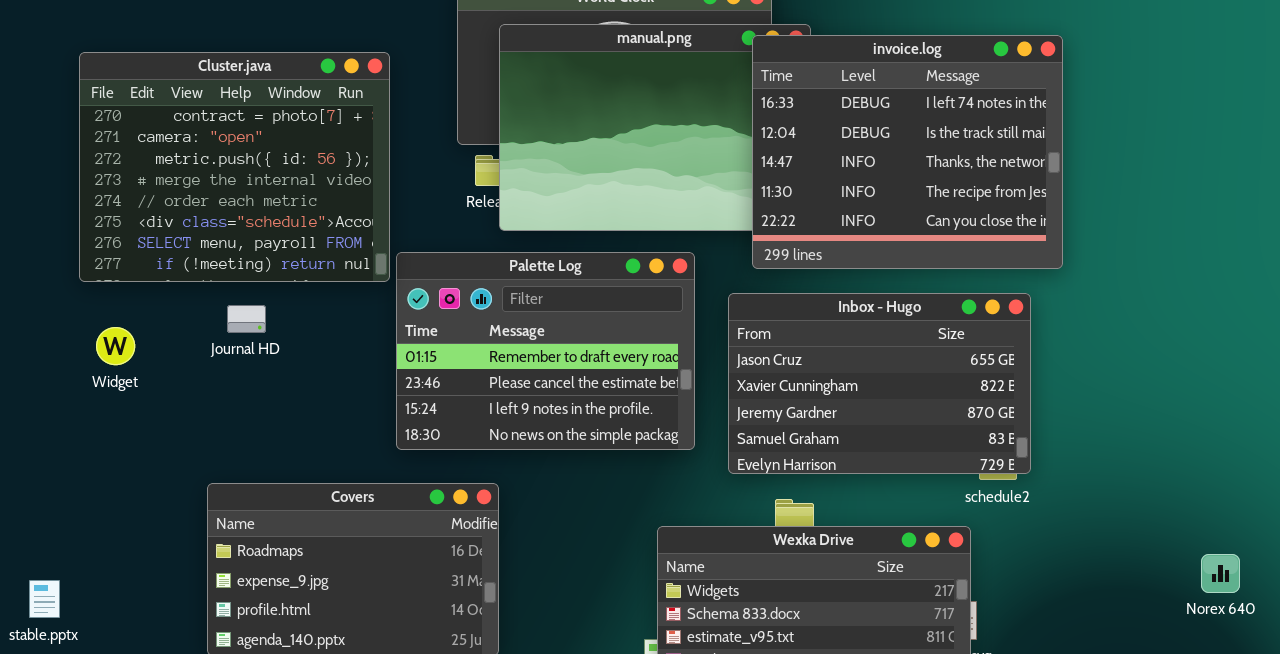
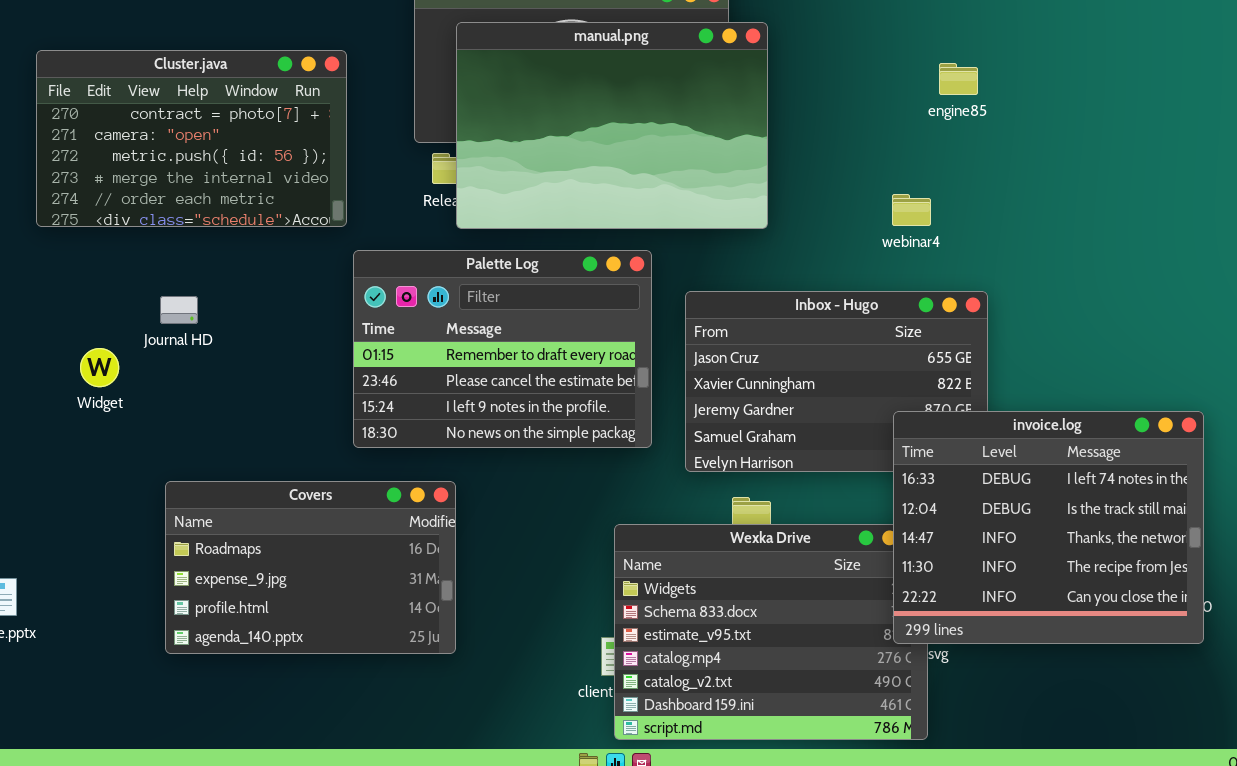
invoice.log: [752,35,1063,269] -> [893,411,1204,644], moved
Cluster.java: [79,52,390,282] -> [36,50,347,227], resized
Journal HD: [227,305,266,333] -> [160,296,198,324], moved
Widget: [96,327,135,365] -> [80,348,119,387], moved

